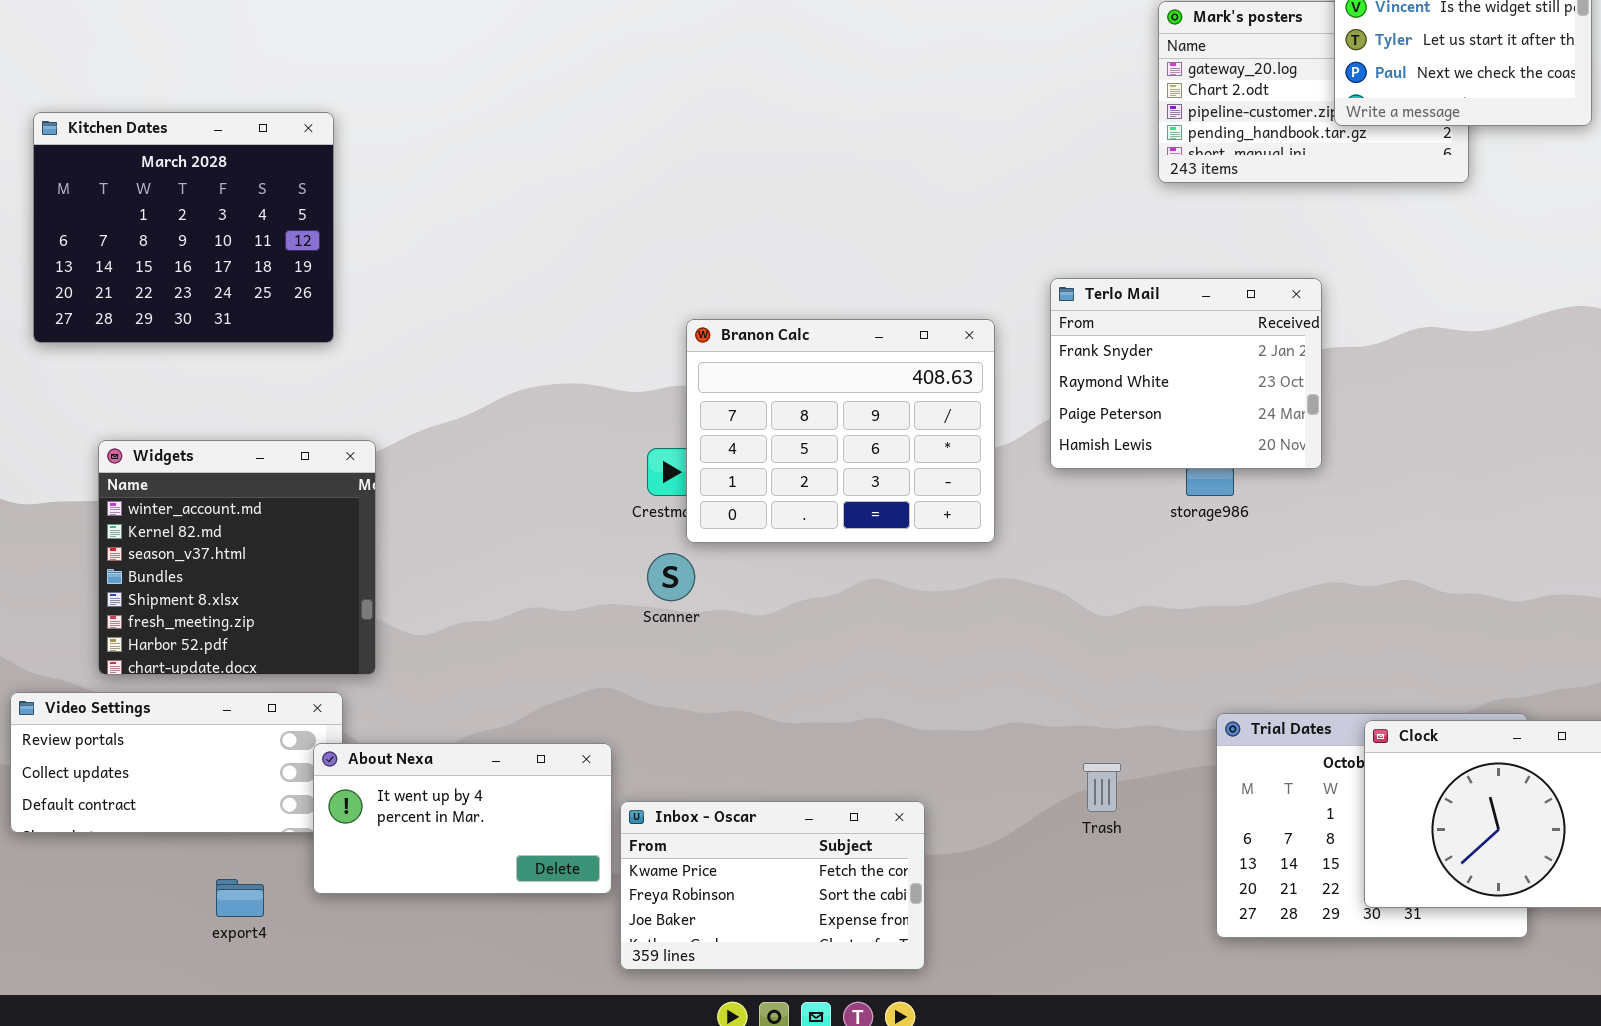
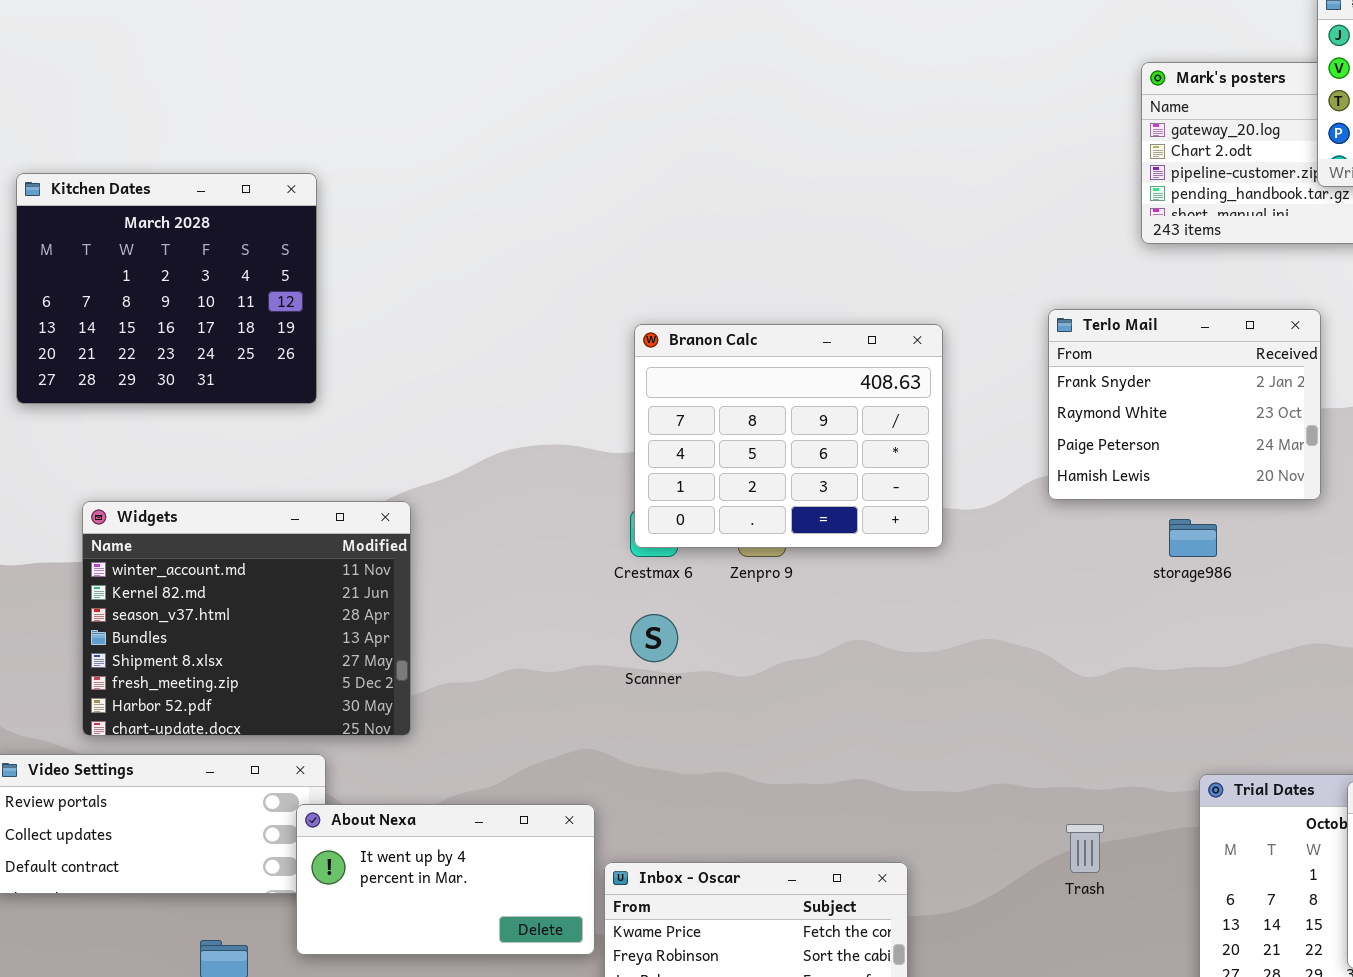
Terlo Mail: [1050,278,1322,469] -> [1048,309,1321,500], moved
Branon Calc: [686,319,995,543] -> [634,324,943,548], moved
Widgets: [98,440,376,675] -> [82,501,411,736], resized

